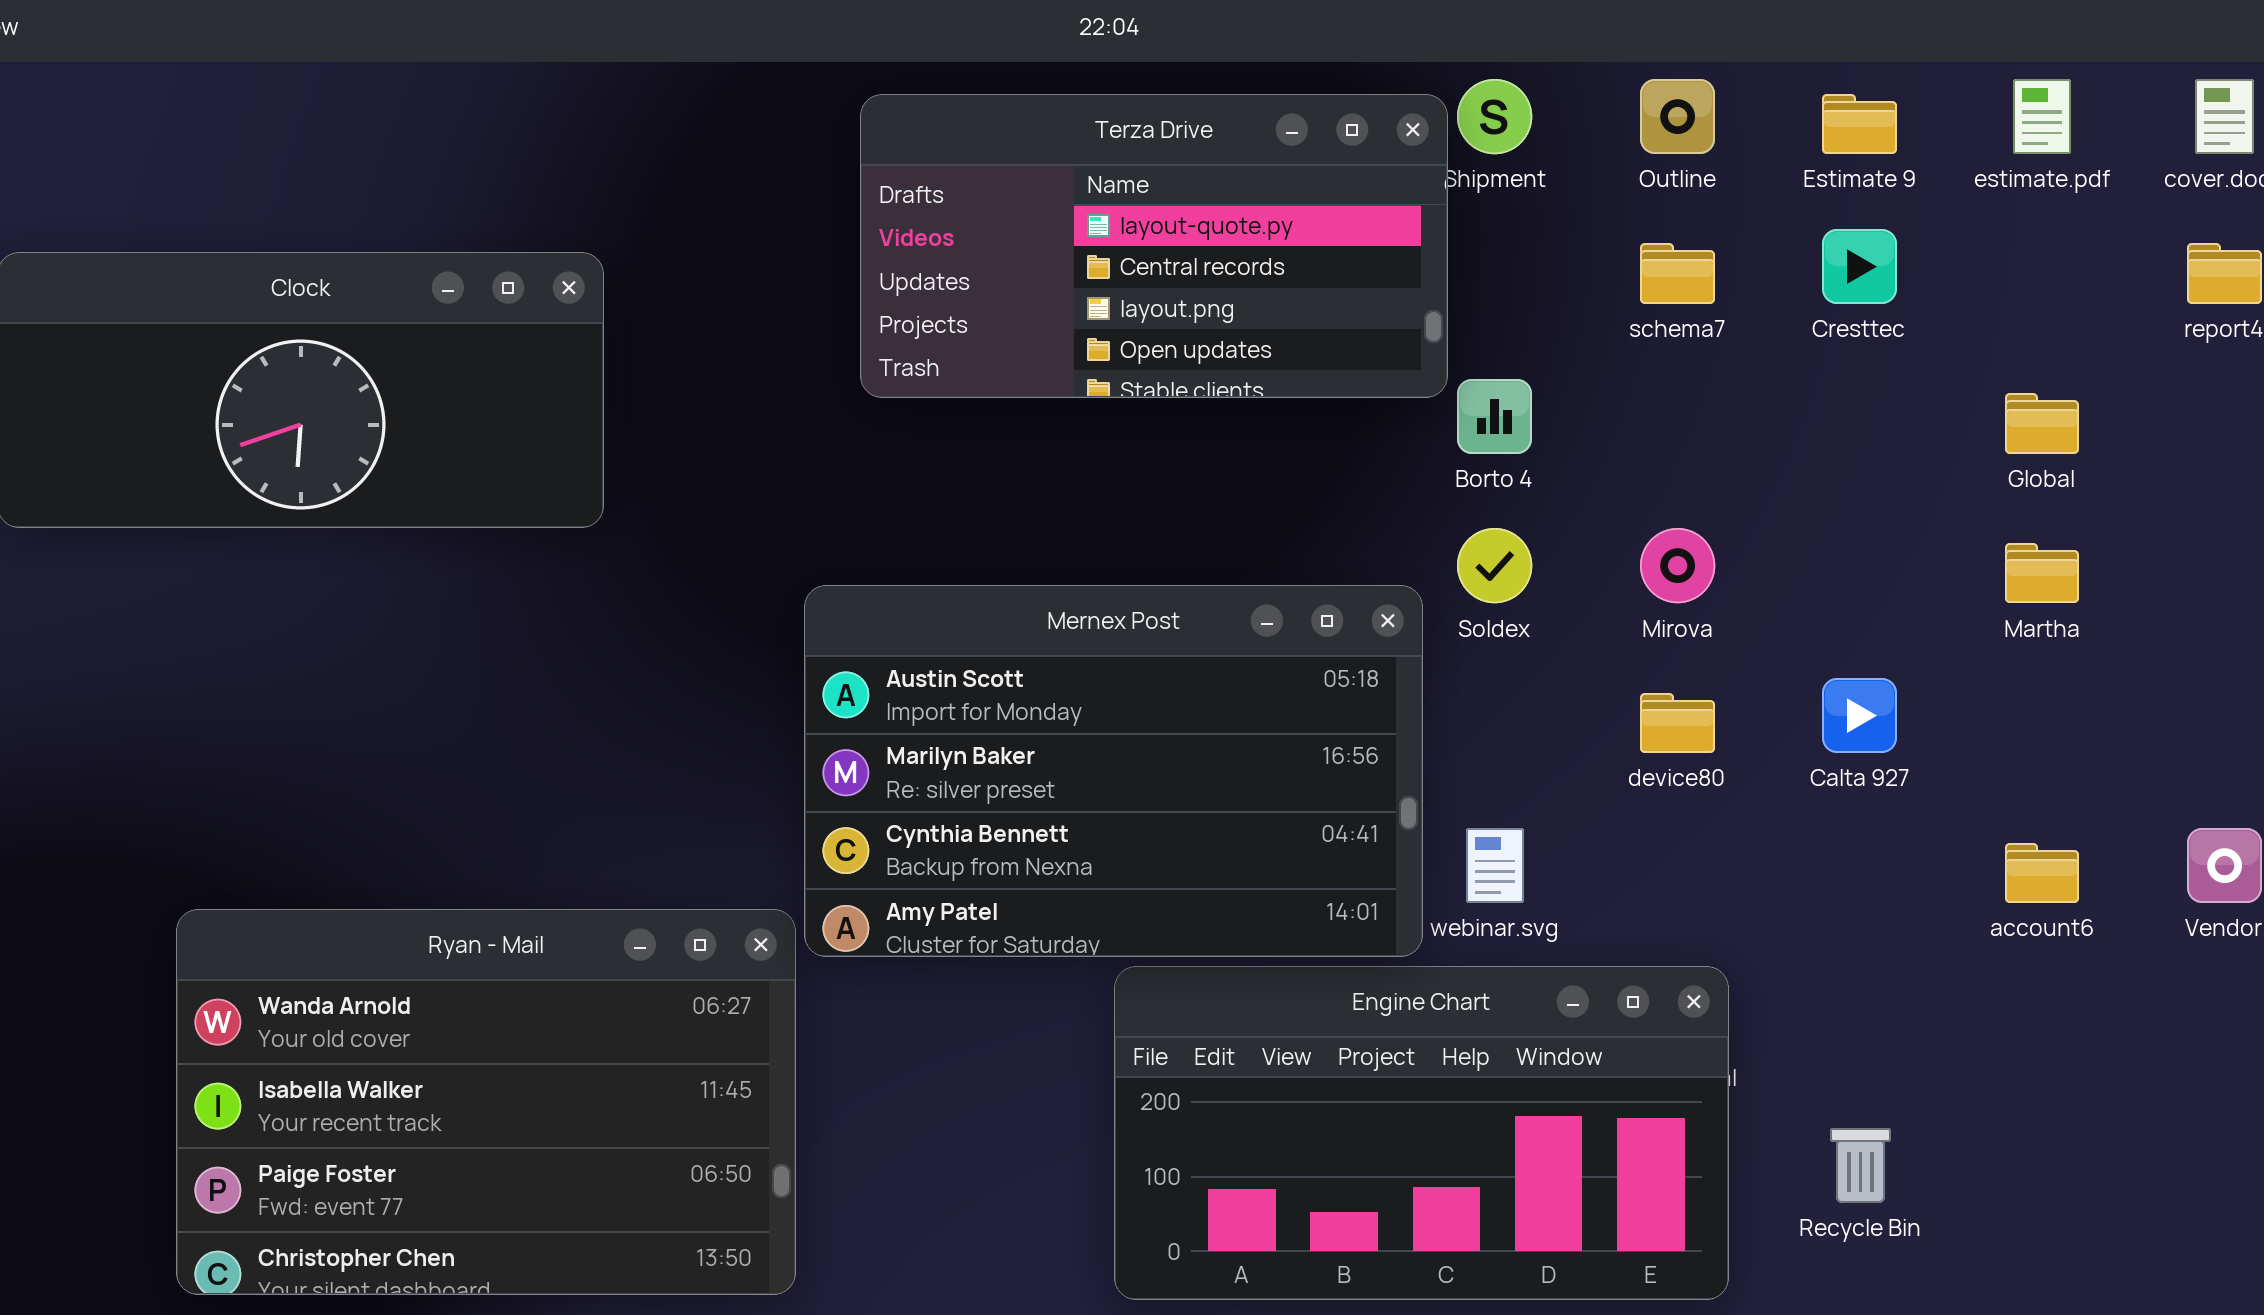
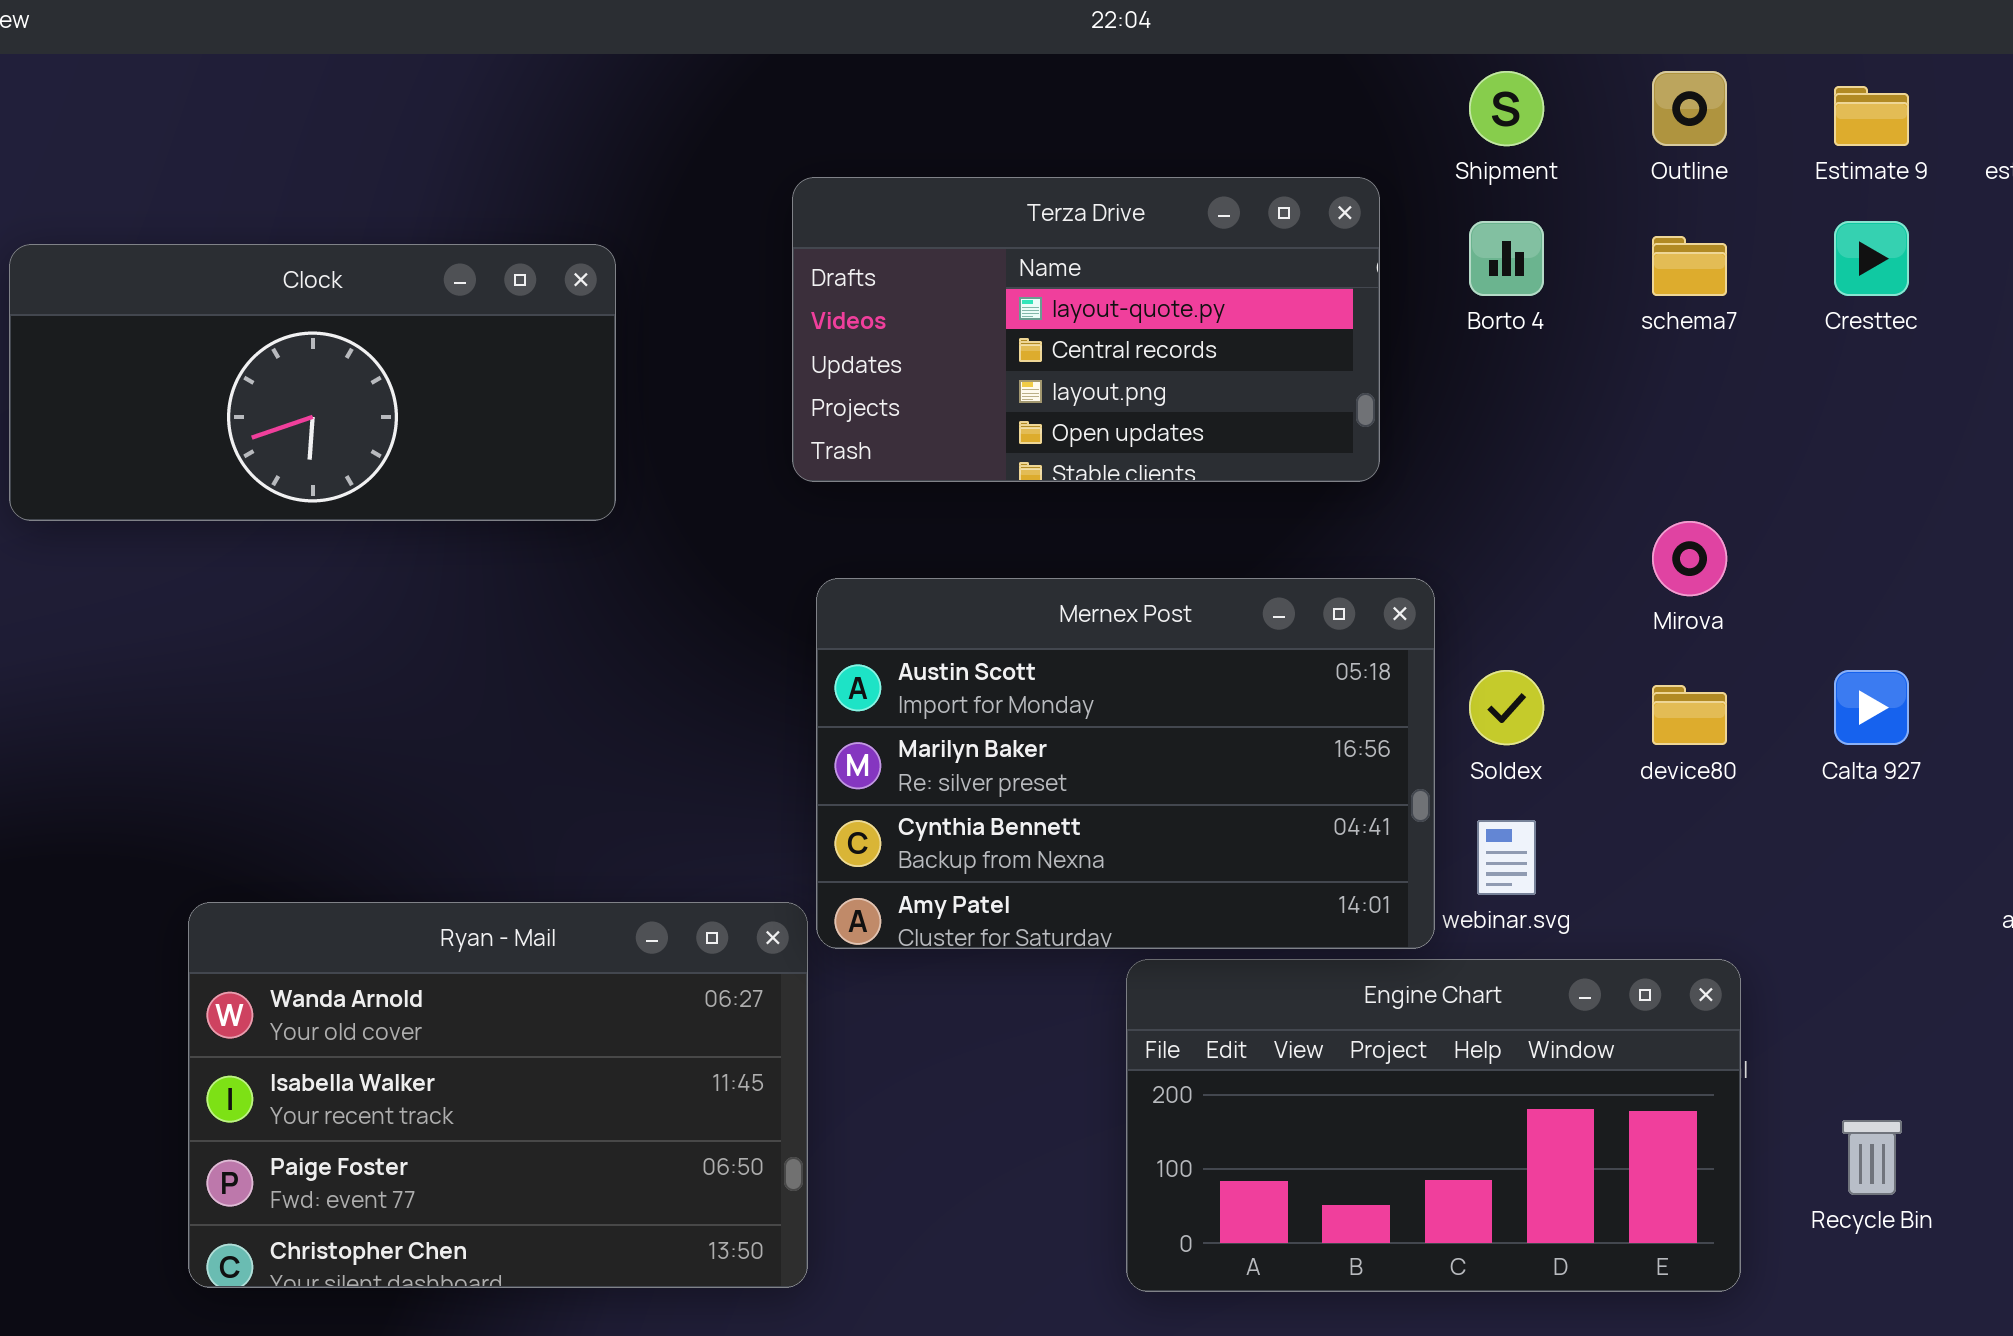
Terza Drive: [860,94,1448,398] -> [792,177,1380,482], moved
Borto 4: [1457,379,1532,454] -> [1469,221,1544,296], moved
Soldex: [1457,528,1532,603] -> [1469,670,1544,745], moved

